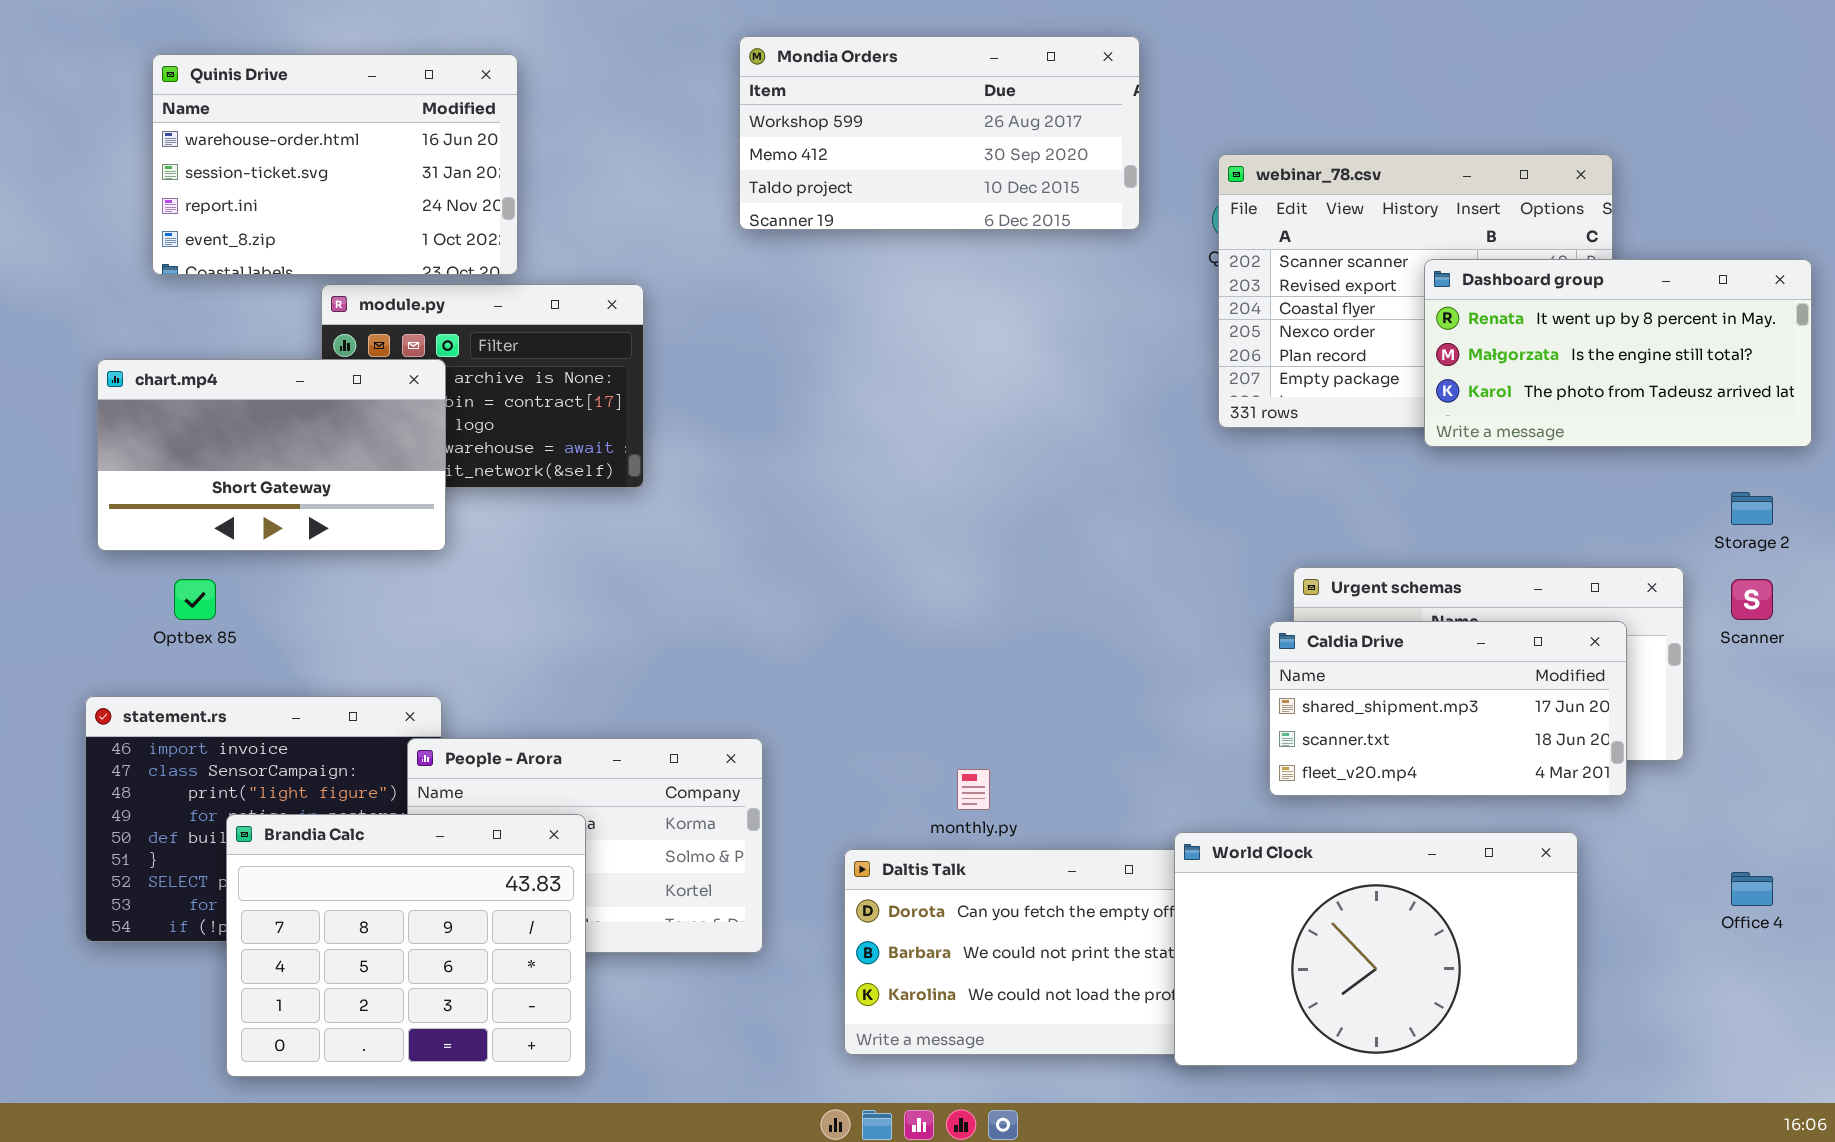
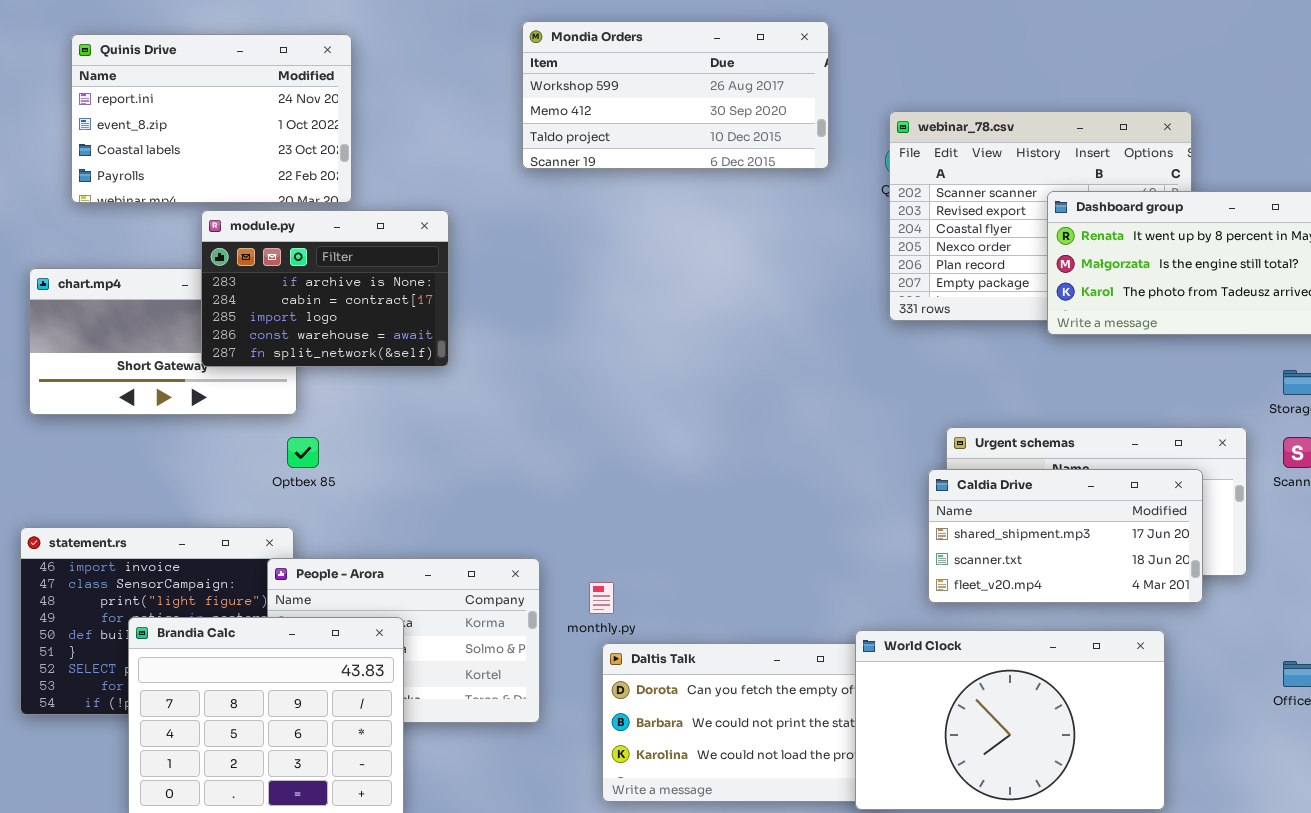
Quinis Drive: [152,54,518,275] -> [71,34,352,203], scrolled down 2 rows
module.py: [321,284,644,488] -> [201,210,449,367], raised
Optbex 85: [174,579,216,620] -> [287,437,319,468], moved
monthly.py: [957,769,990,810] -> [589,582,614,614], moved

